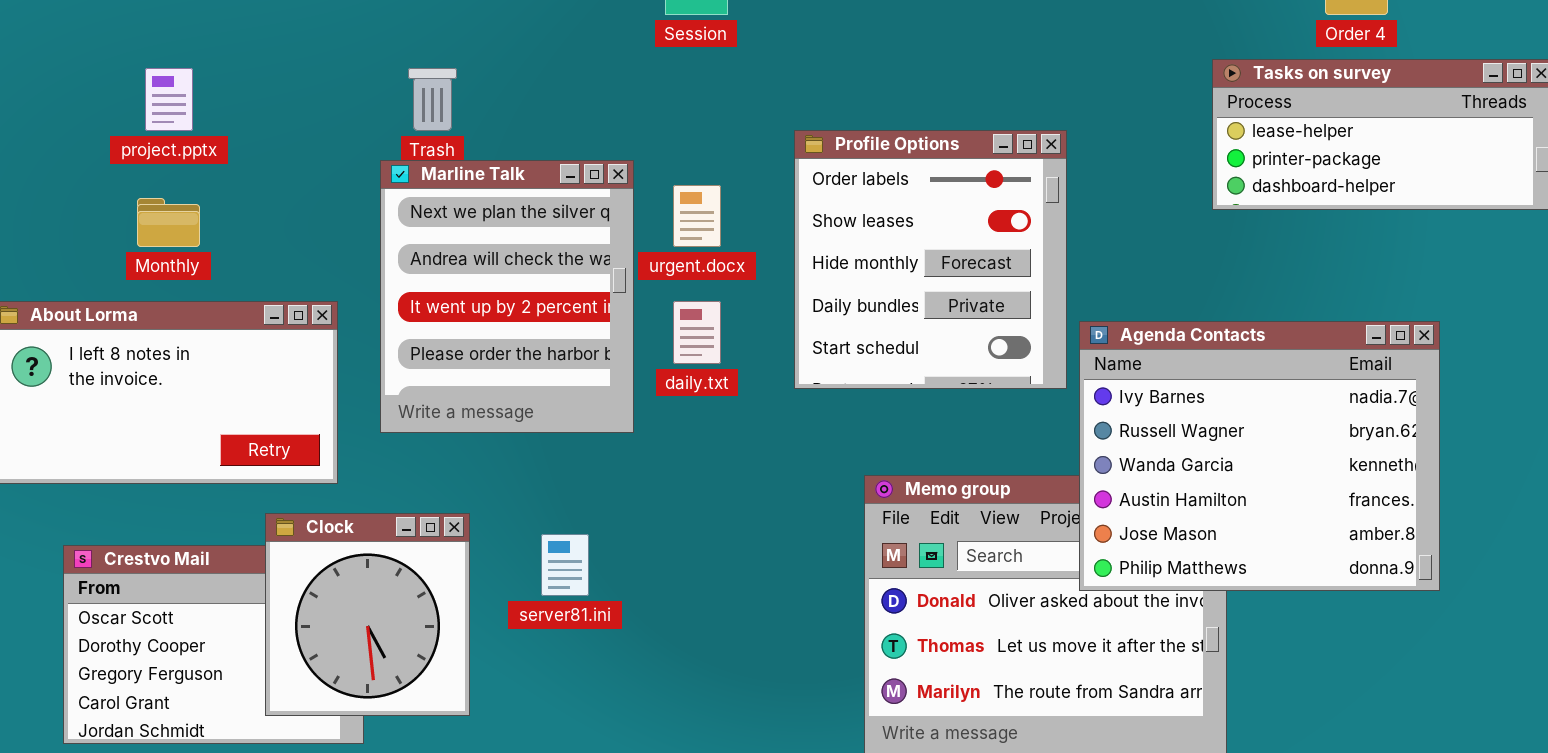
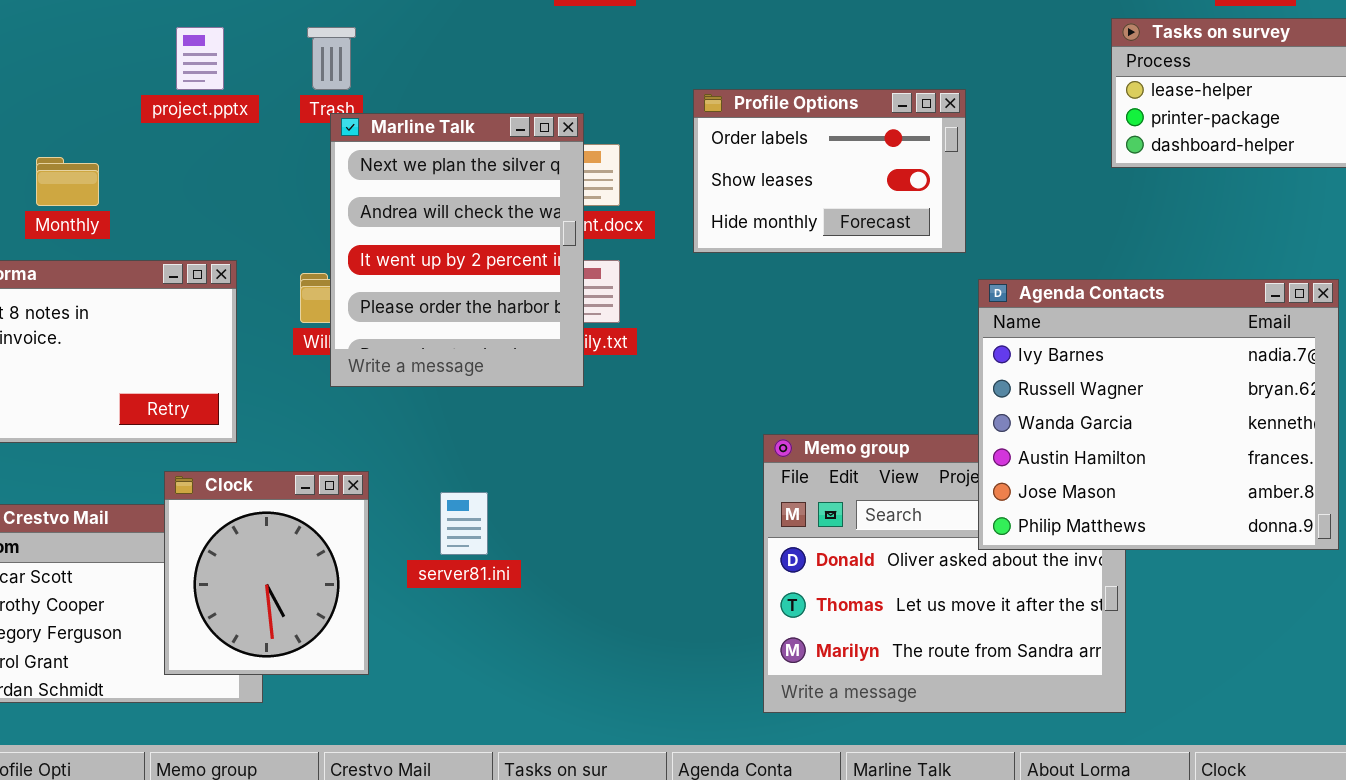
project.pptx: [145,68,193,131] -> [176,27,224,90], moved
Profile Options: [794,130,1067,389] -> [693,89,966,253], resized
Marline Talk: [380,160,634,433] -> [330,113,584,387], moved

